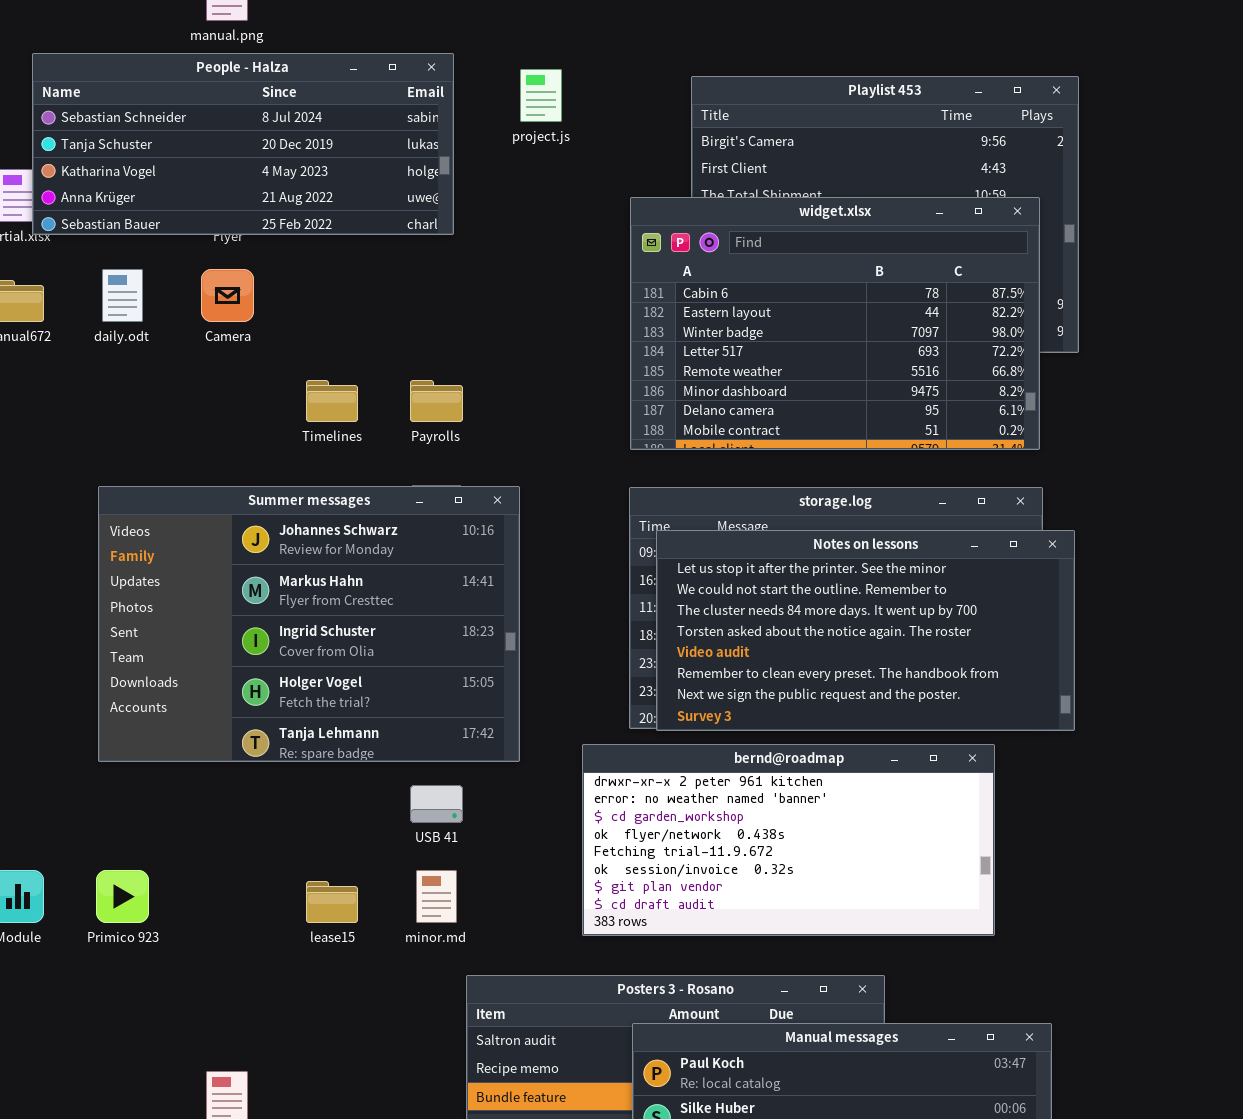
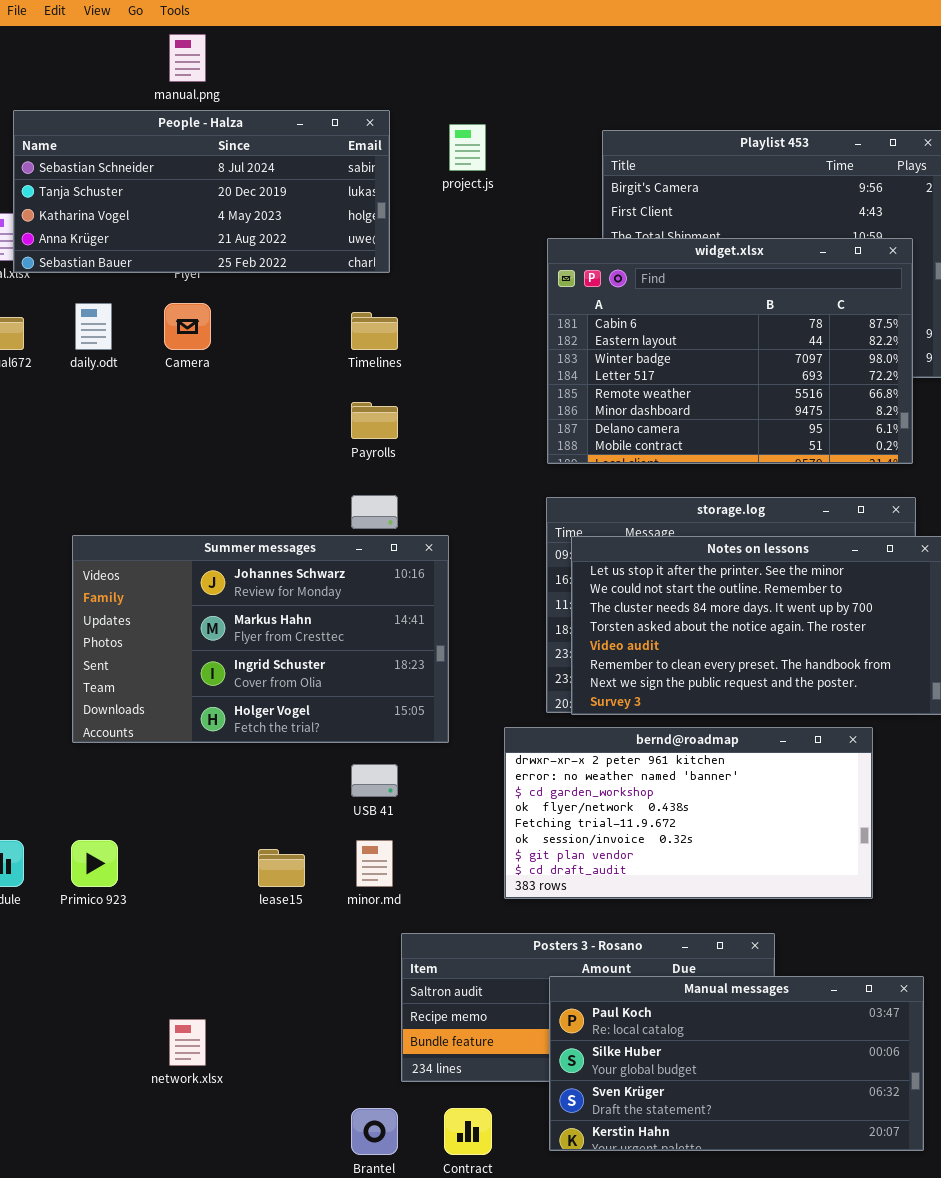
Timelines: [306,380,358,422] -> [351,312,398,350], moved
Summer messages: [98,486,520,762] -> [72,535,449,743], resized

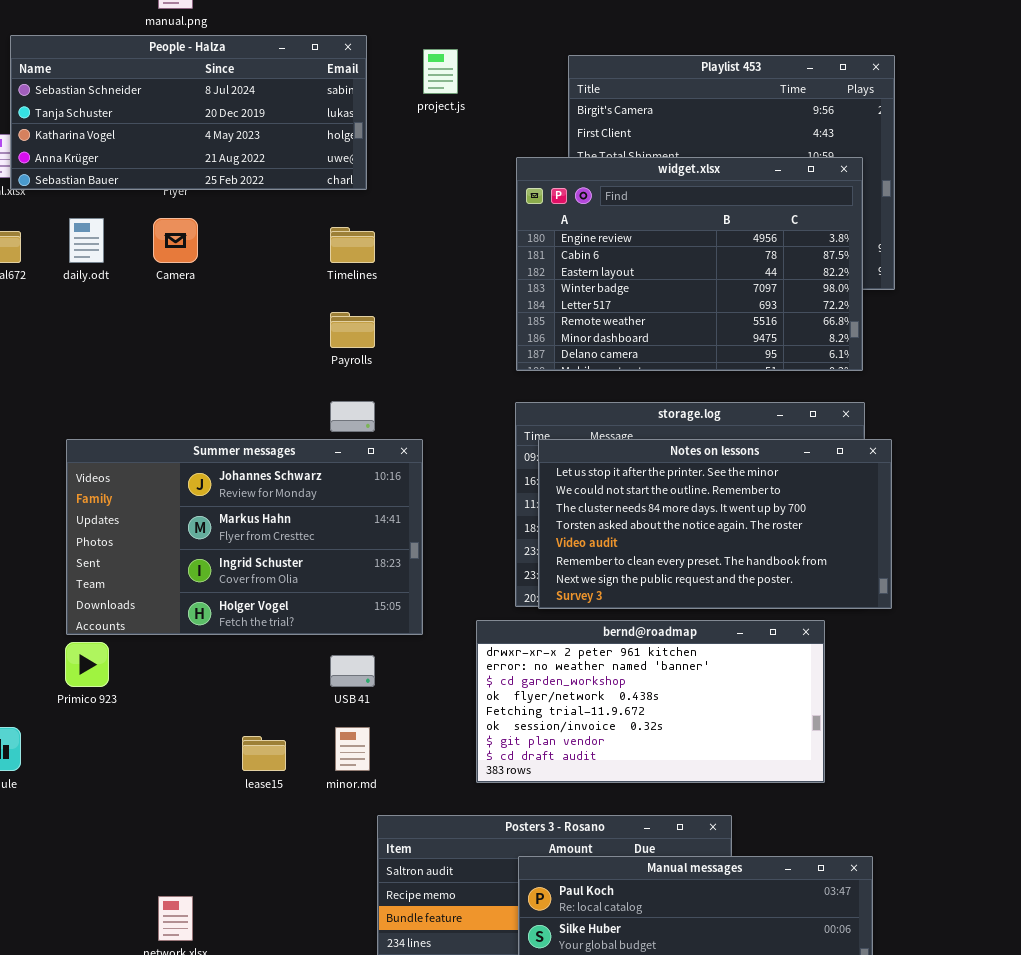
widget.xlsx: [547,238,913,464] -> [516,157,863,371], scrolled up 1 row
Primico 923: [71,840,118,887] -> [65,642,109,687], moved

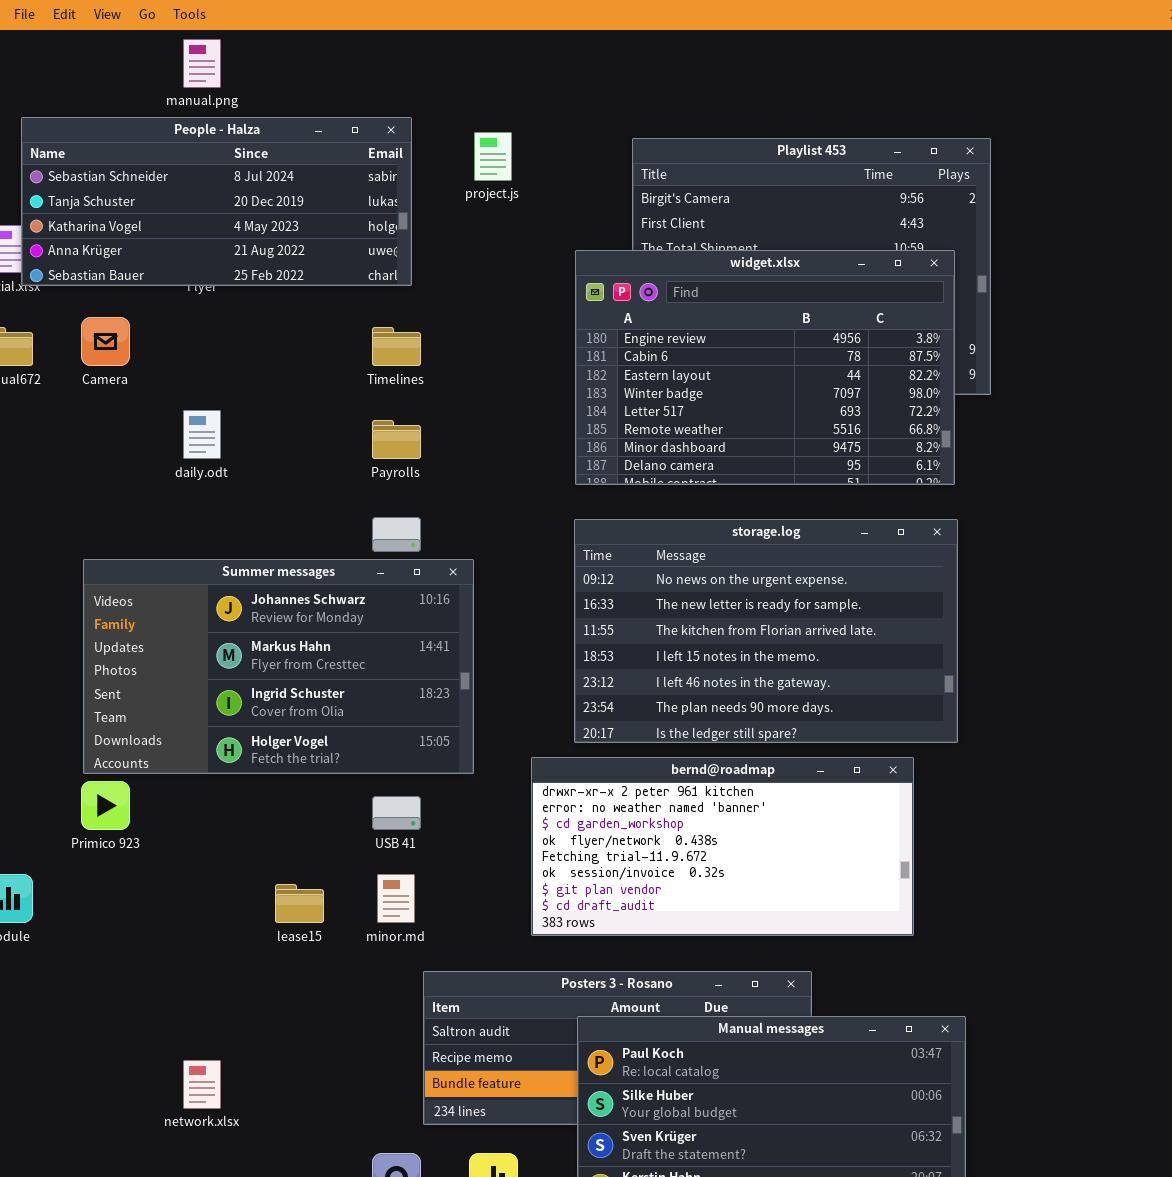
daily.odt: [69,218,104,263] -> [183,410,221,459], moved
Camera: [153,218,198,263] -> [81,317,130,366], moved
Notes on lessons: [538,439,892,609] -> none, closed

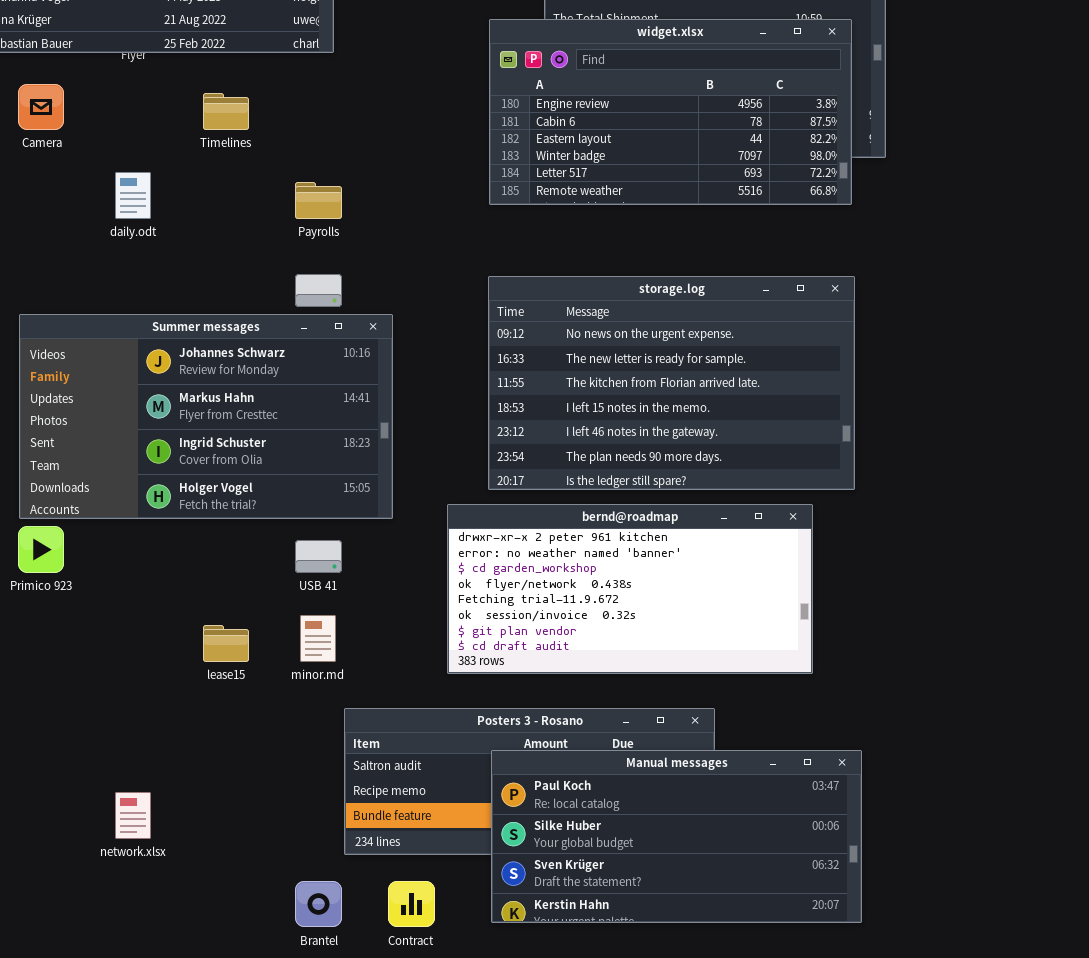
widget.xlsx: [575,250,955,485] -> [489,19,852,205], resized
Timelines: [372,327,421,366] -> [203,93,249,130], moved

